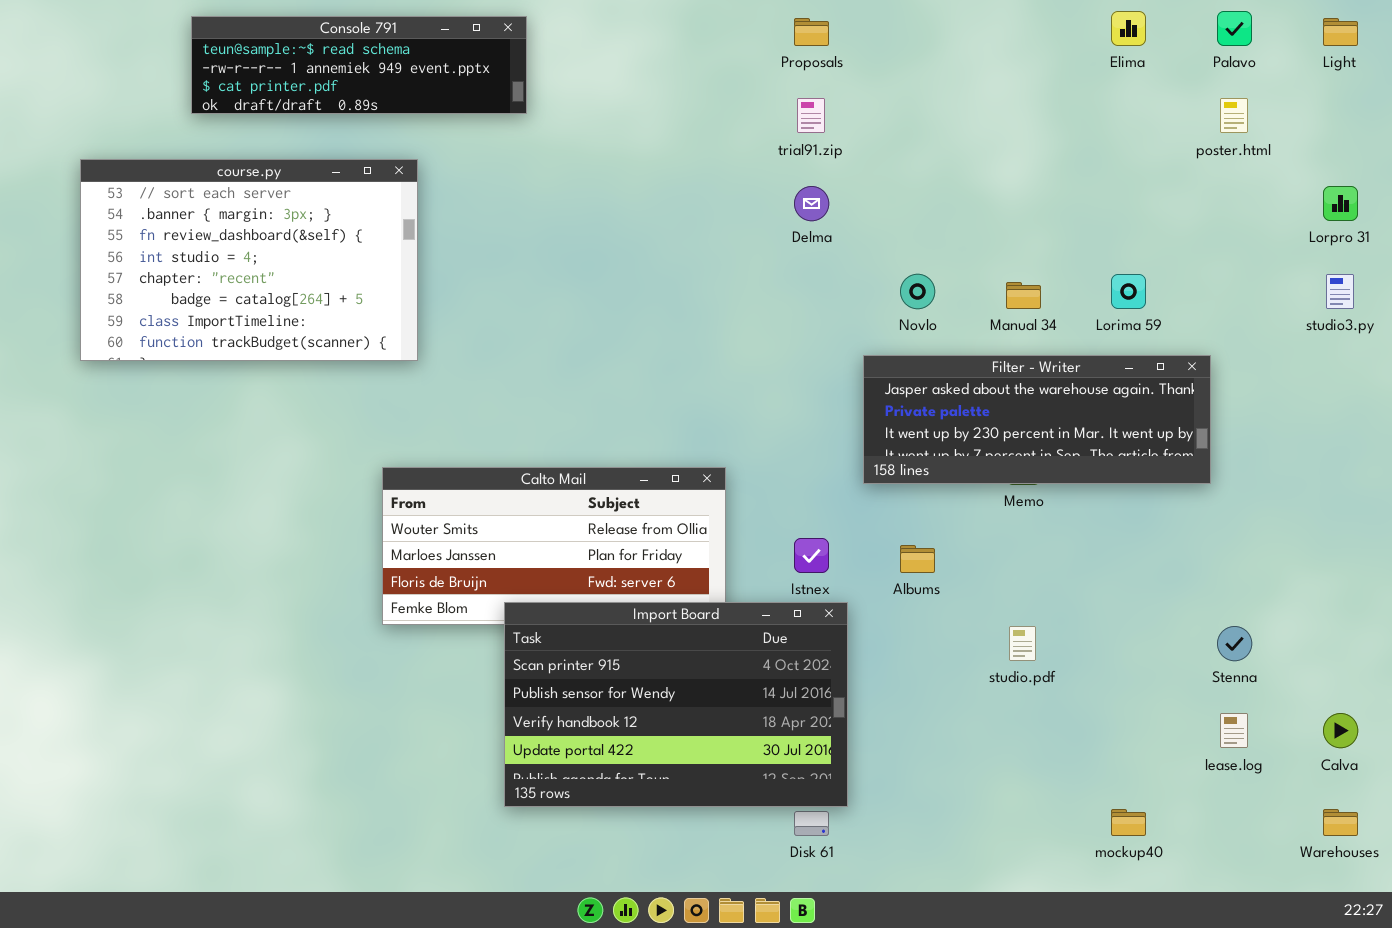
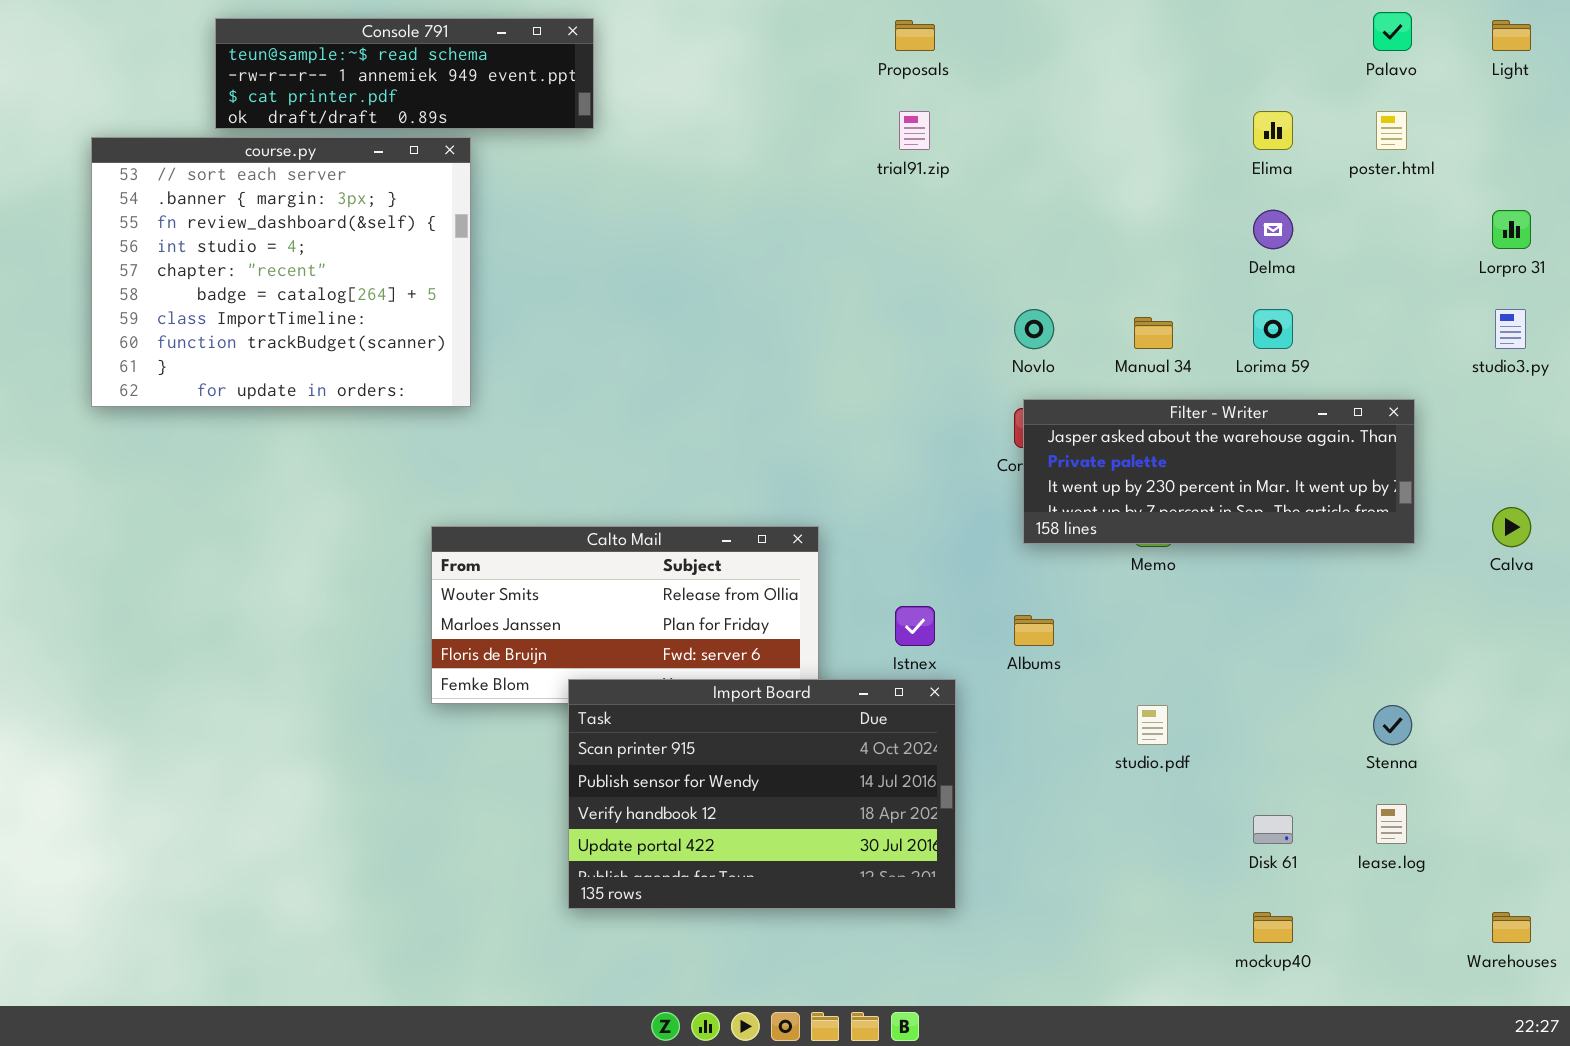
Elima: [1111,11,1146,46] -> [1253,111,1293,150], moved
course.py: [80,159,418,361] -> [91,137,471,407], resized
Delma: [794,186,829,221] -> [1253,210,1293,249], moved
Filter - Writer: [863,355,1211,484] -> [1023,399,1415,544], moved
Calva: [1323,713,1358,748] -> [1492,507,1531,547], moved
Disk 61: [794,811,829,836] -> [1253,815,1293,844], moved

